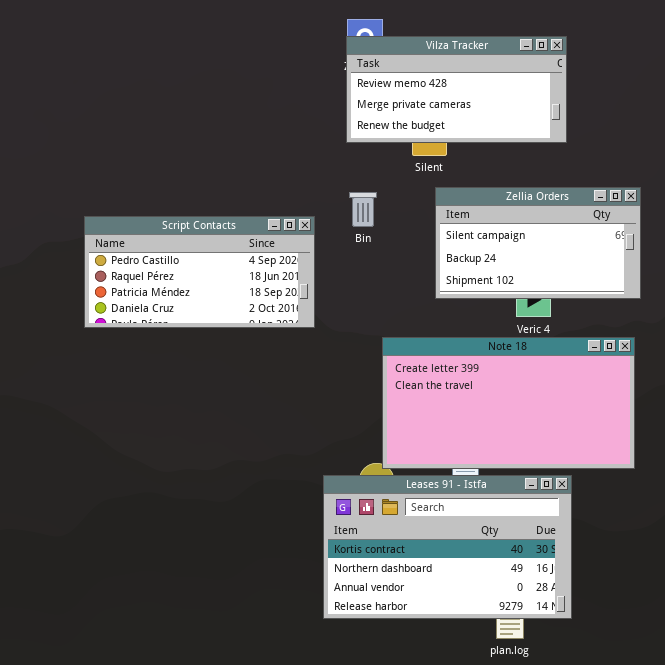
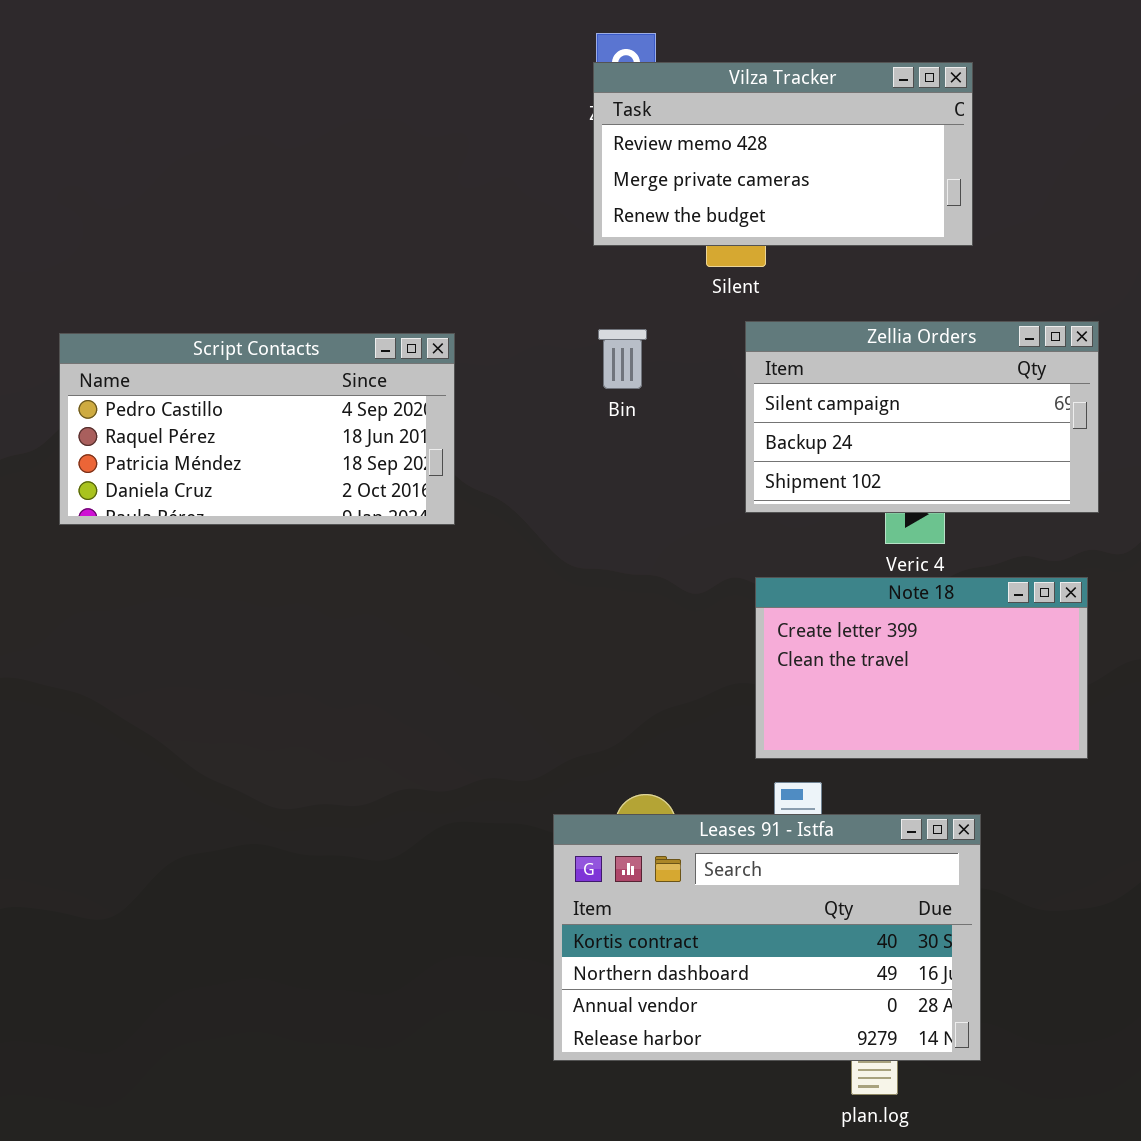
Script Contacts: [84,216,315,328] -> [59,333,455,525], moved
Note 18: [382,337,635,469] -> [755,577,1088,759], resized

